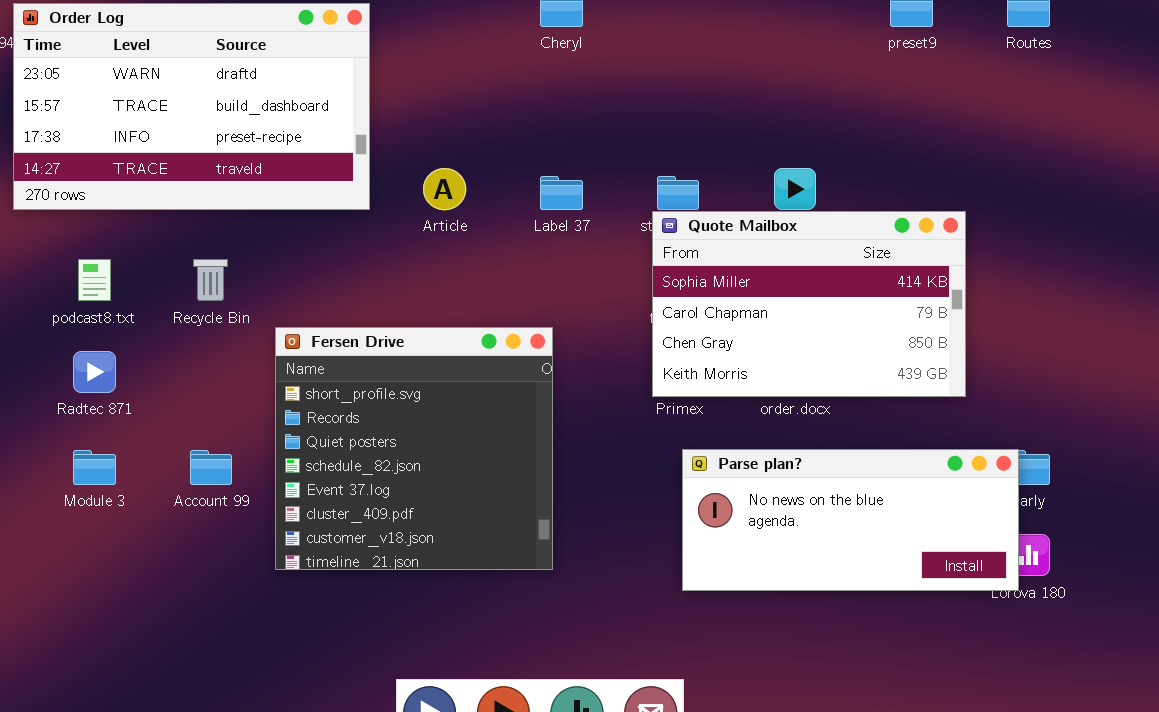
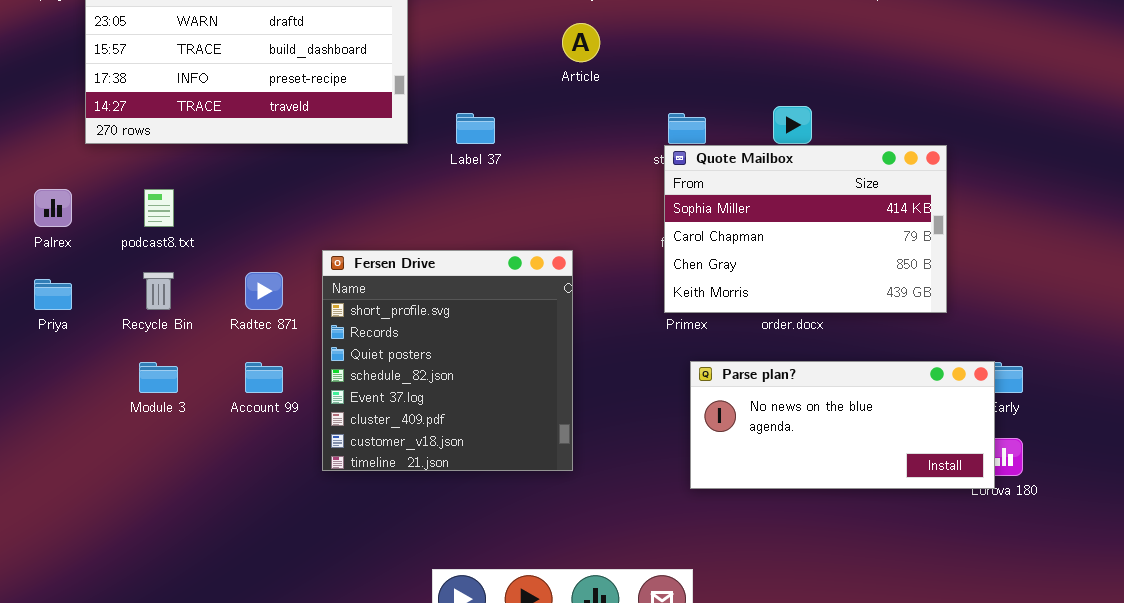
Article: [423,168,466,210] -> [562,23,600,62], moved
Label 37: [540,176,583,210] -> [456,113,495,144], moved
Recycle Bin: [193,259,228,301] -> [143,272,174,310], moved
Radtec 871: [73,351,116,393] -> [245,272,283,310], moved

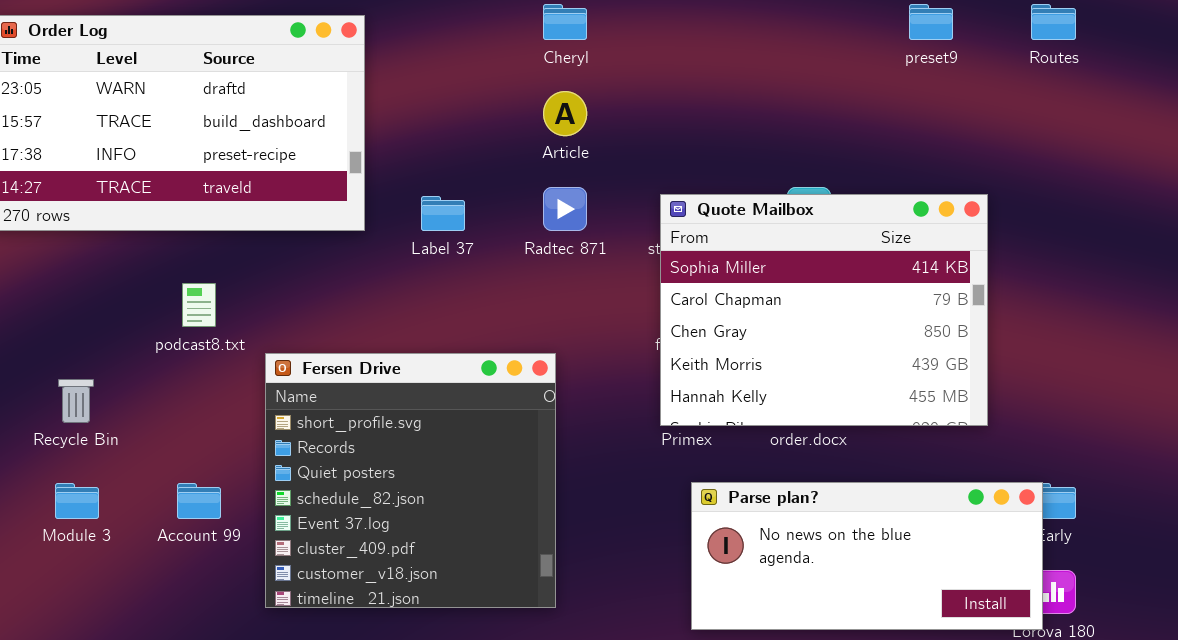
Quote Mailbox: [664,145,947,313] -> [660,194,988,426], resized
podcast8.txt: [144,189,174,227] -> [182,283,216,327], moved
Radtec 871: [245,272,283,310] -> [543,187,587,231], moved

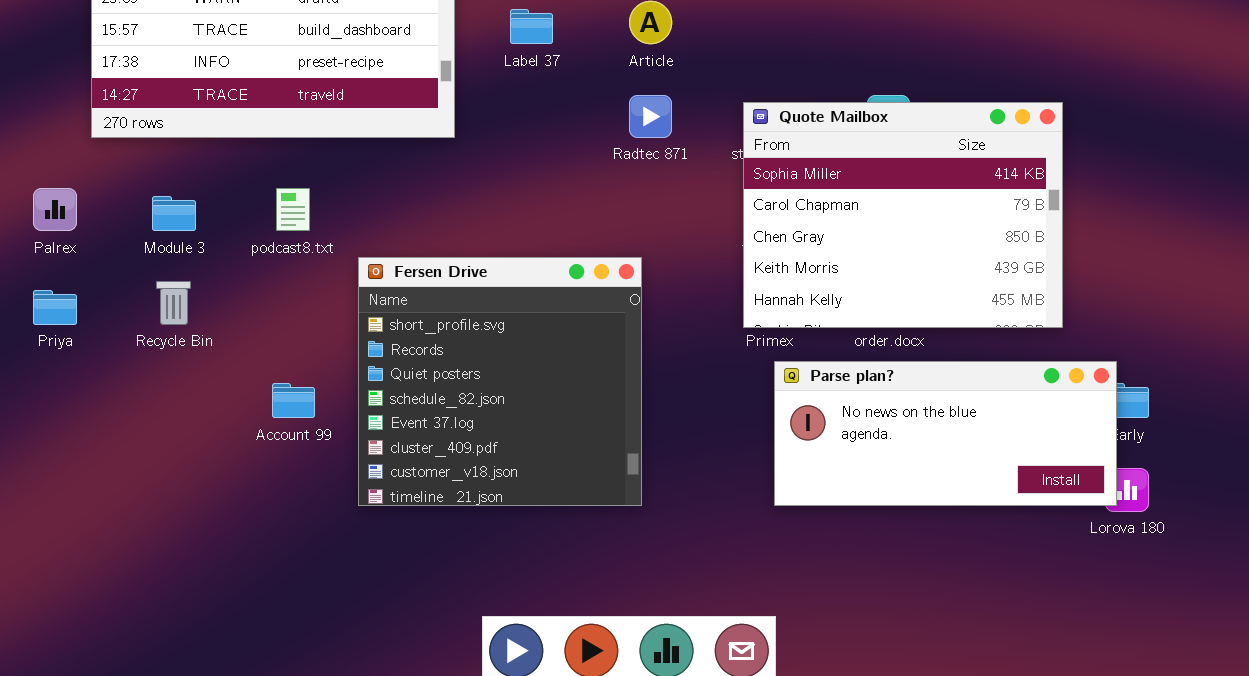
Label 37: [421,196,465,231] -> [510,9,553,44], moved
Parse plan?: [691,482,1043,630] -> [774,361,1117,506], moved
Module 3: [55,483,99,519] -> [152,196,196,231], moved

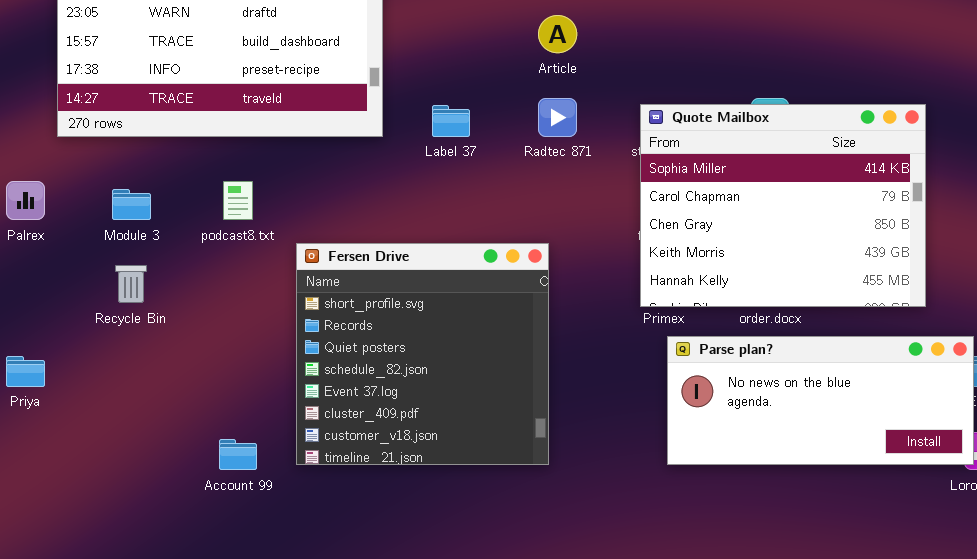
Label 37: [510,9,553,44] -> [432,105,470,137], moved
Priya: [33,290,77,325] -> [6,356,45,387], moved
Account 99: [272,383,315,418] -> [219,439,257,470], moved

